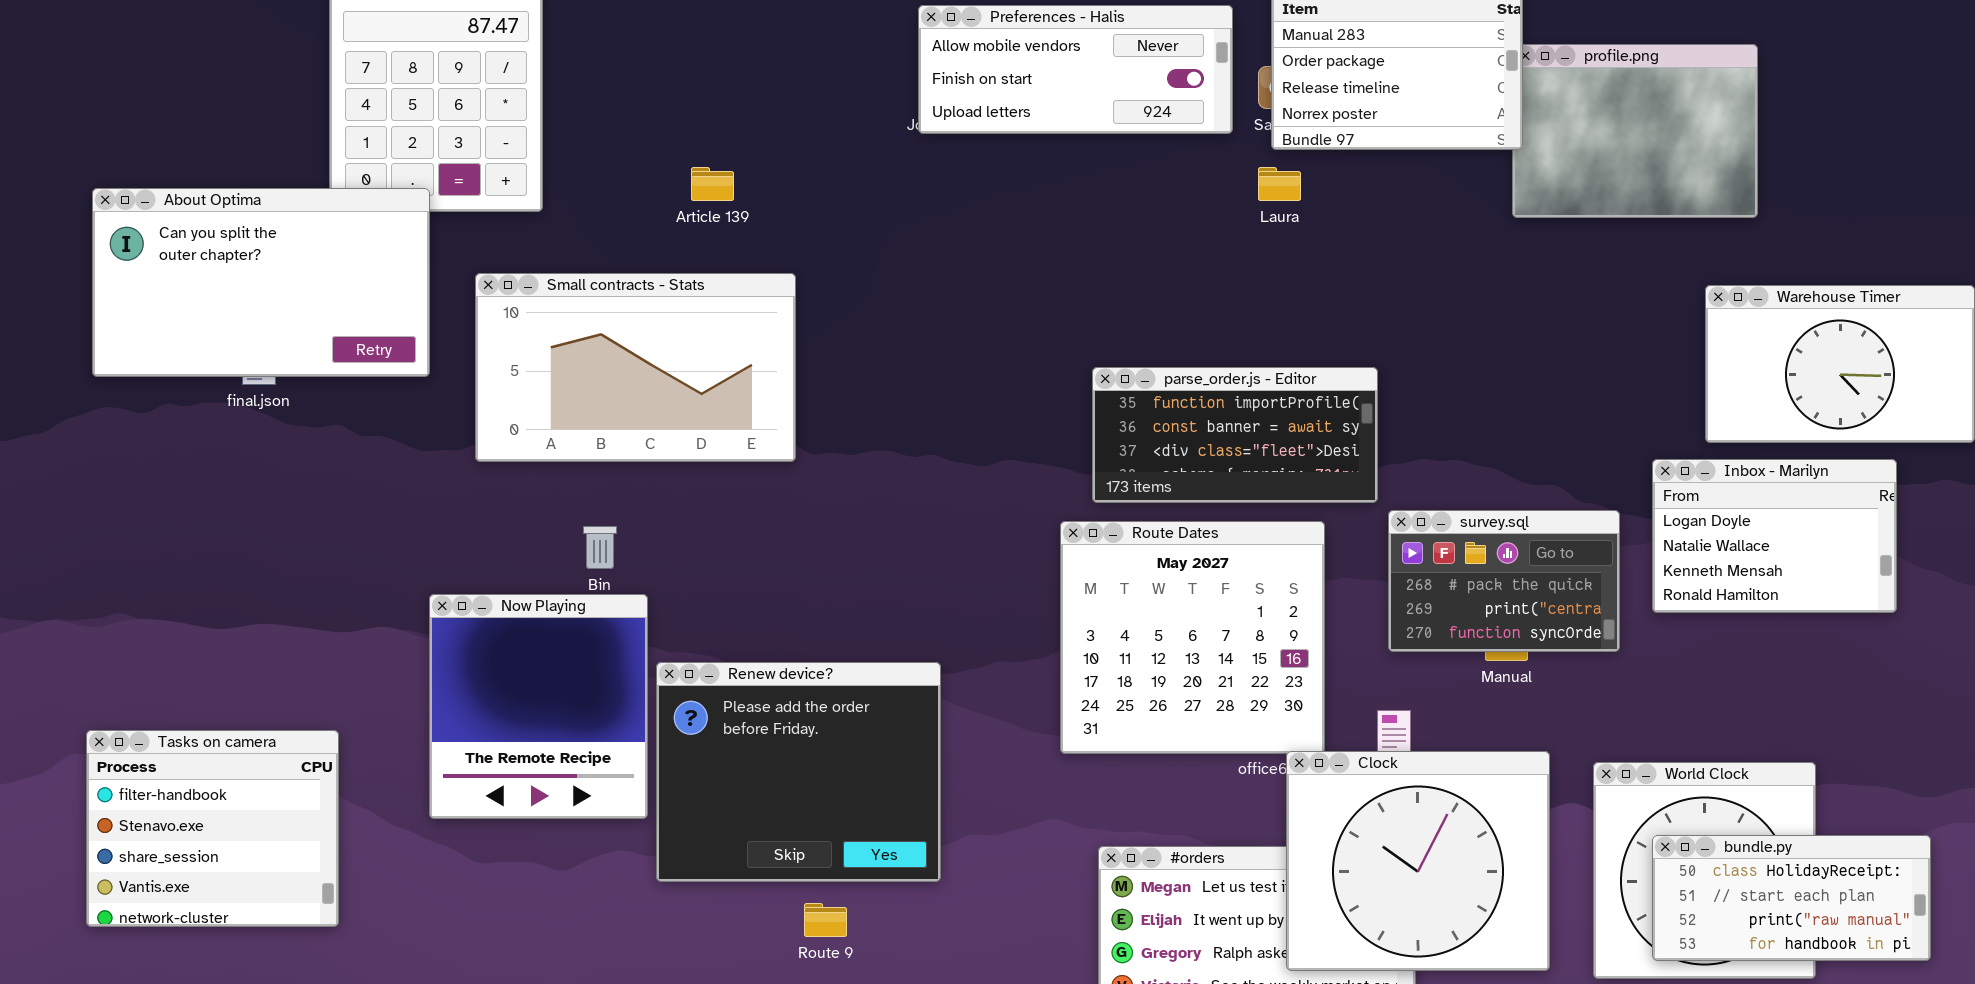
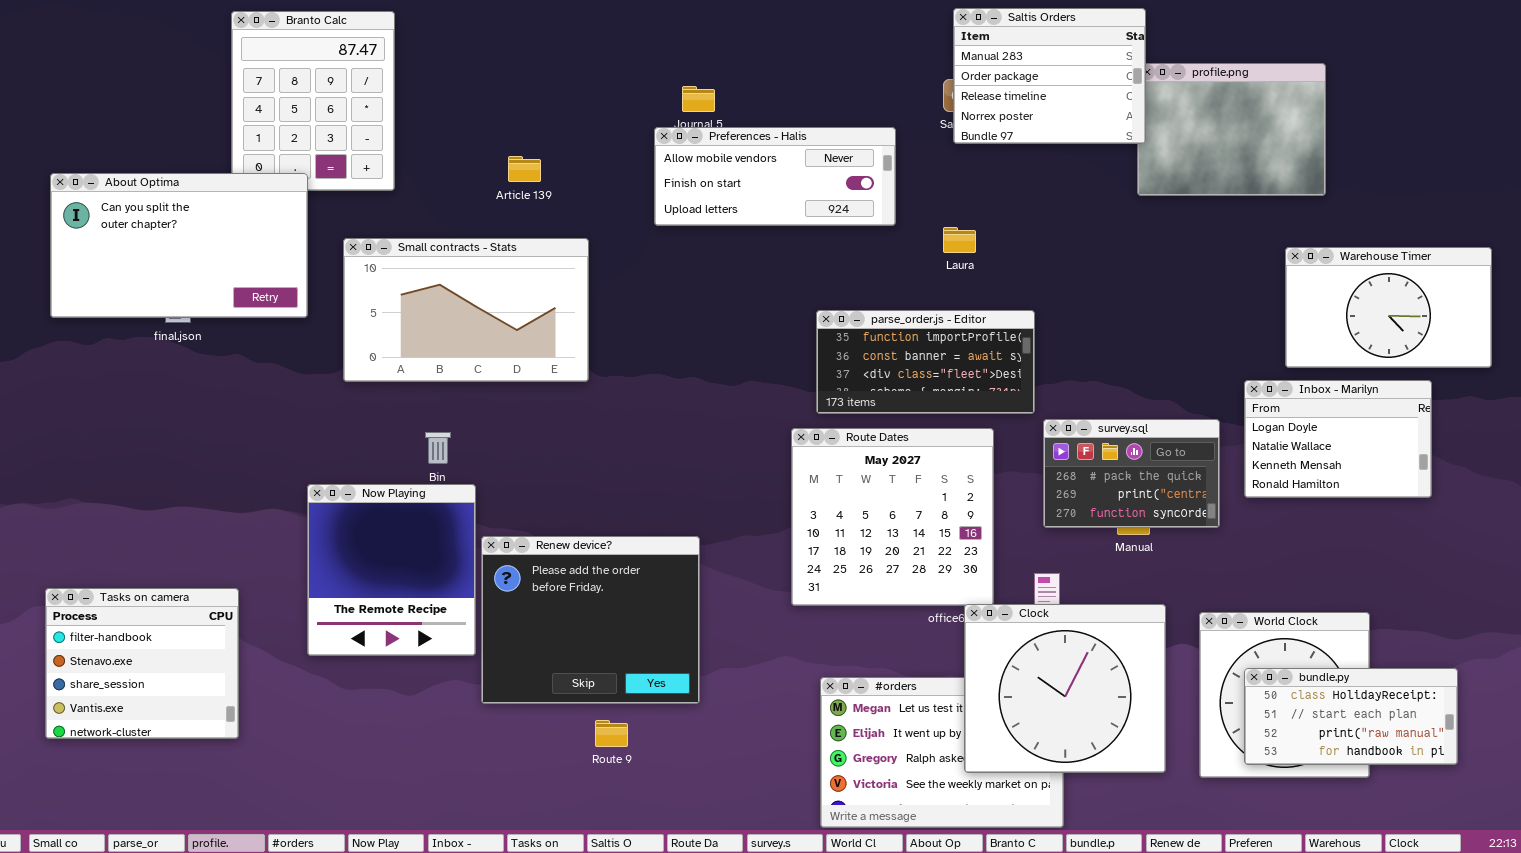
Preferences - Halis: [918,5,1233,134] -> [654,127,896,226], moved
Laura: [1258,167,1301,201] -> [943,227,976,253], moved

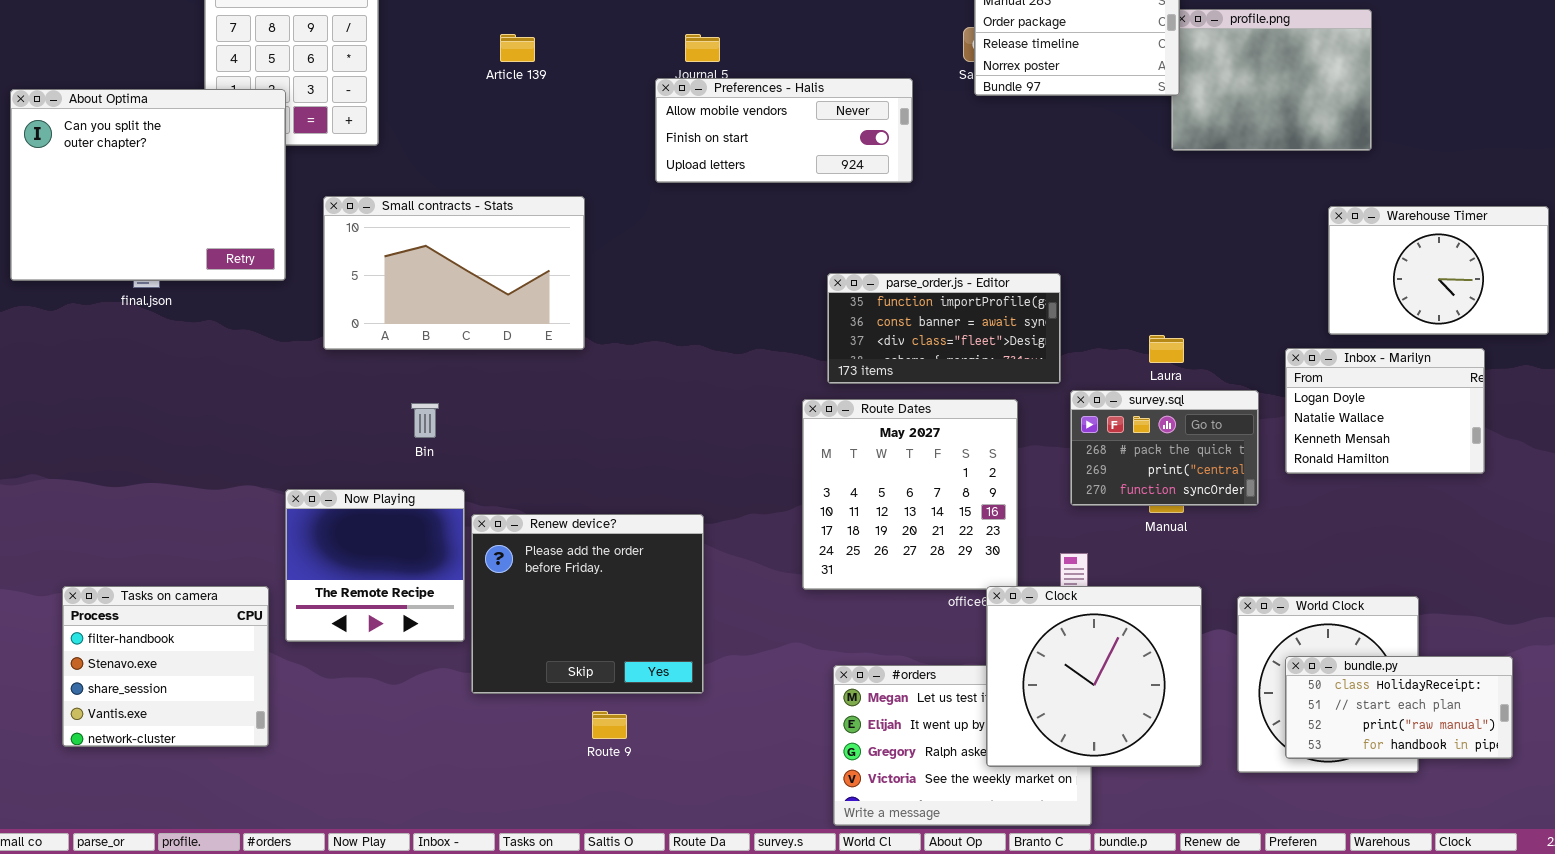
Article 139: [508,156,541,182] -> [500,34,535,62], moved
About Optima: [50,173,308,318] -> [10,89,286,281], resized
Laura: [943,227,976,253] -> [1149,335,1184,363], moved
Now Playing: [307,484,476,656] -> [285,489,465,642], resized
Tasks on camera: [45,588,239,739] -> [62,586,269,747], moved

